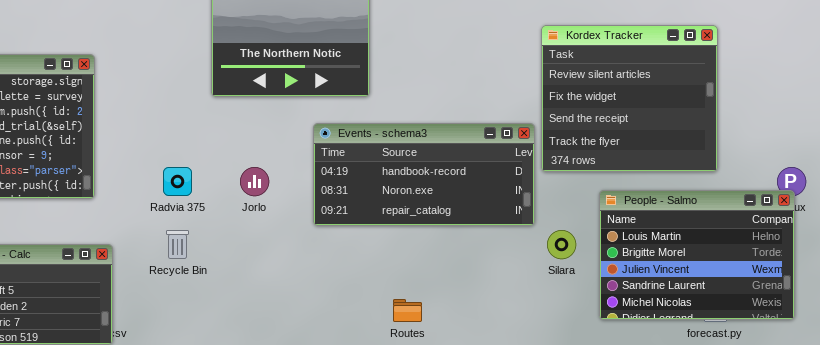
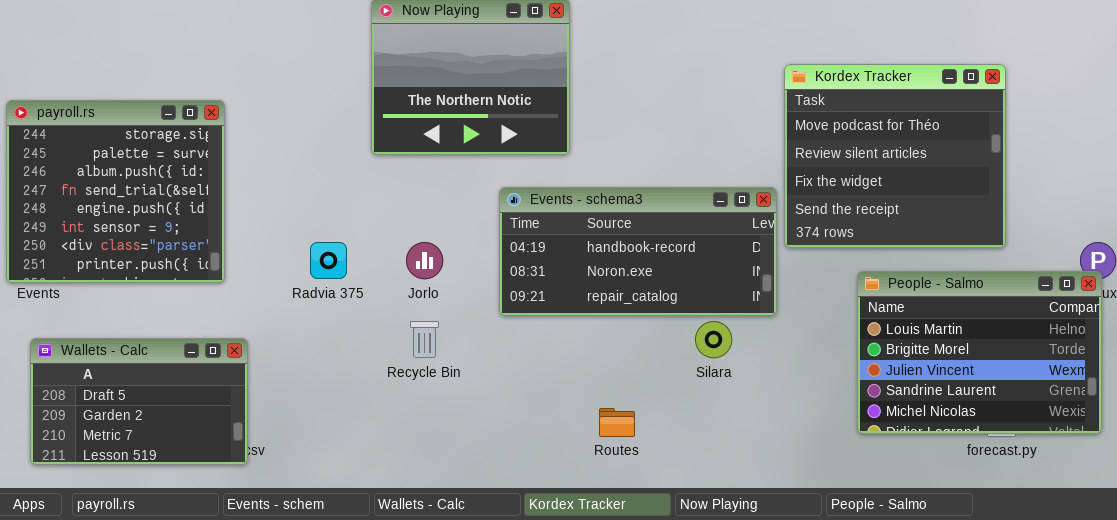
Kordex Tracker: [541,25,718,172] -> [784,64,1006,248], scrolled up 1 row
Recycle Bin: [166,230,189,259] -> [410,321,439,358], moved
Silara: [547,230,576,259] -> [695,321,732,358], moved

